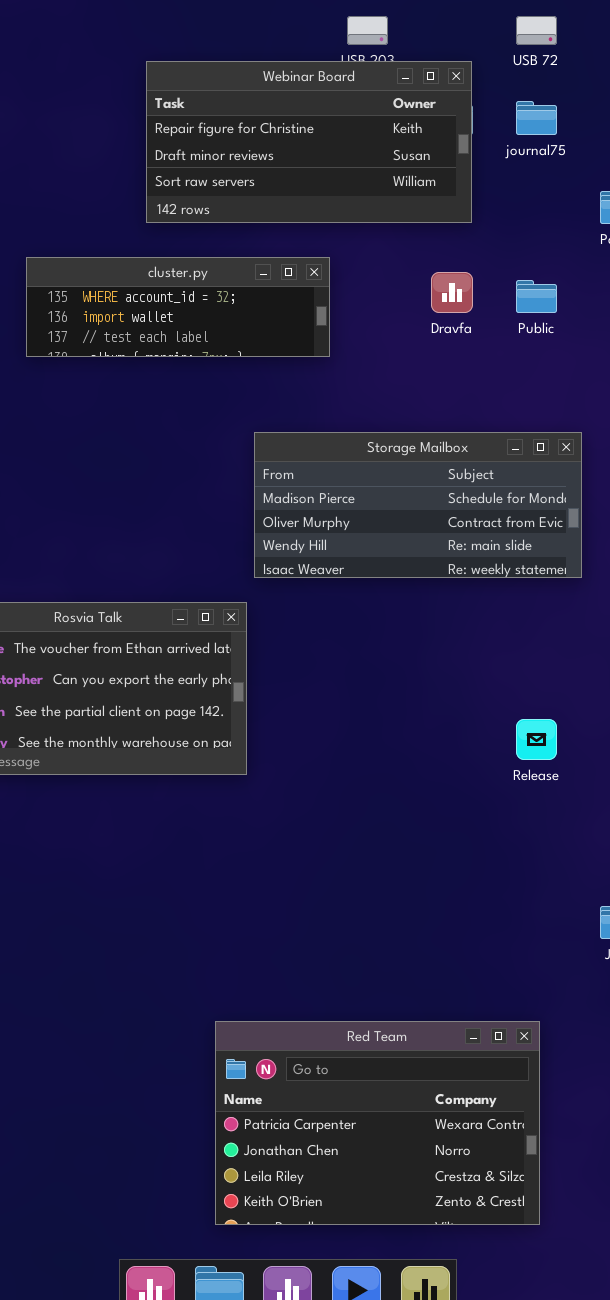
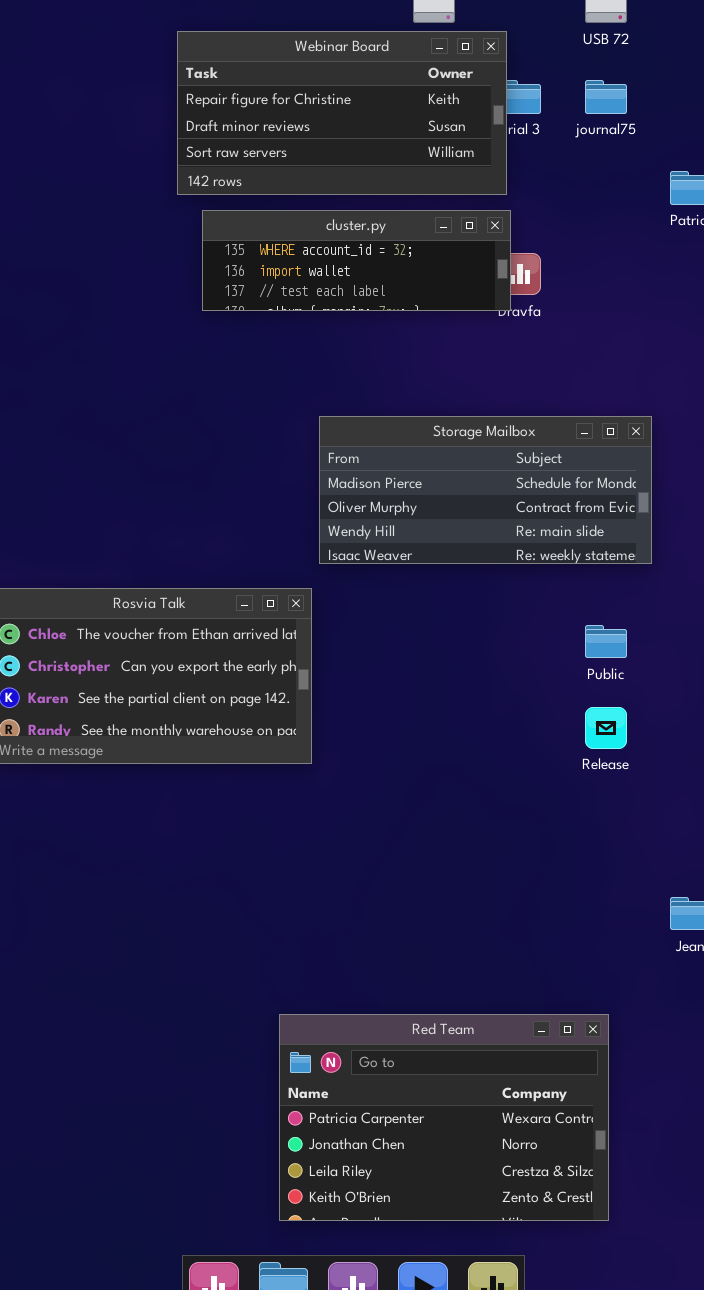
Webinar Board: [146,61,472,223] -> [177,31,507,195], moved
cluster.py: [26,257,330,357] -> [202,210,511,311], moved
Public: [516,280,557,313] -> [585,625,627,658], moved

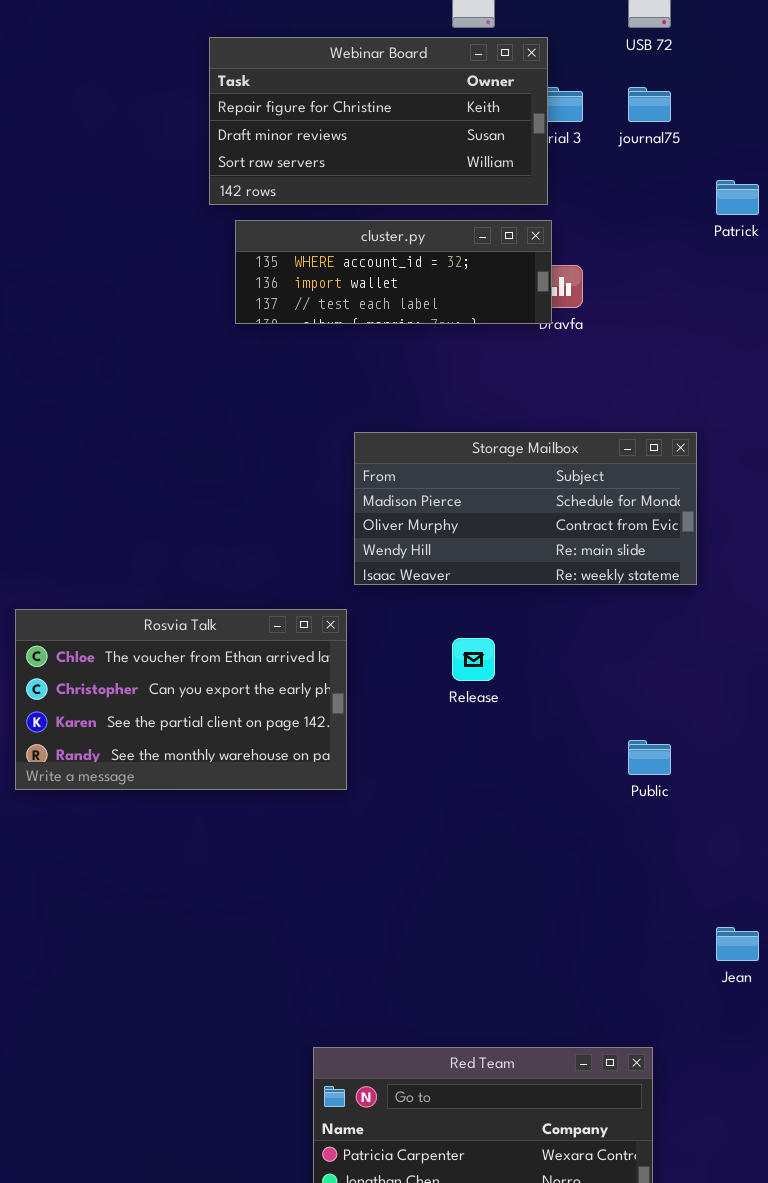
Public: [585,625,627,658] -> [628,740,671,775], moved
Release: [585,707,627,749] -> [452,638,495,681], moved

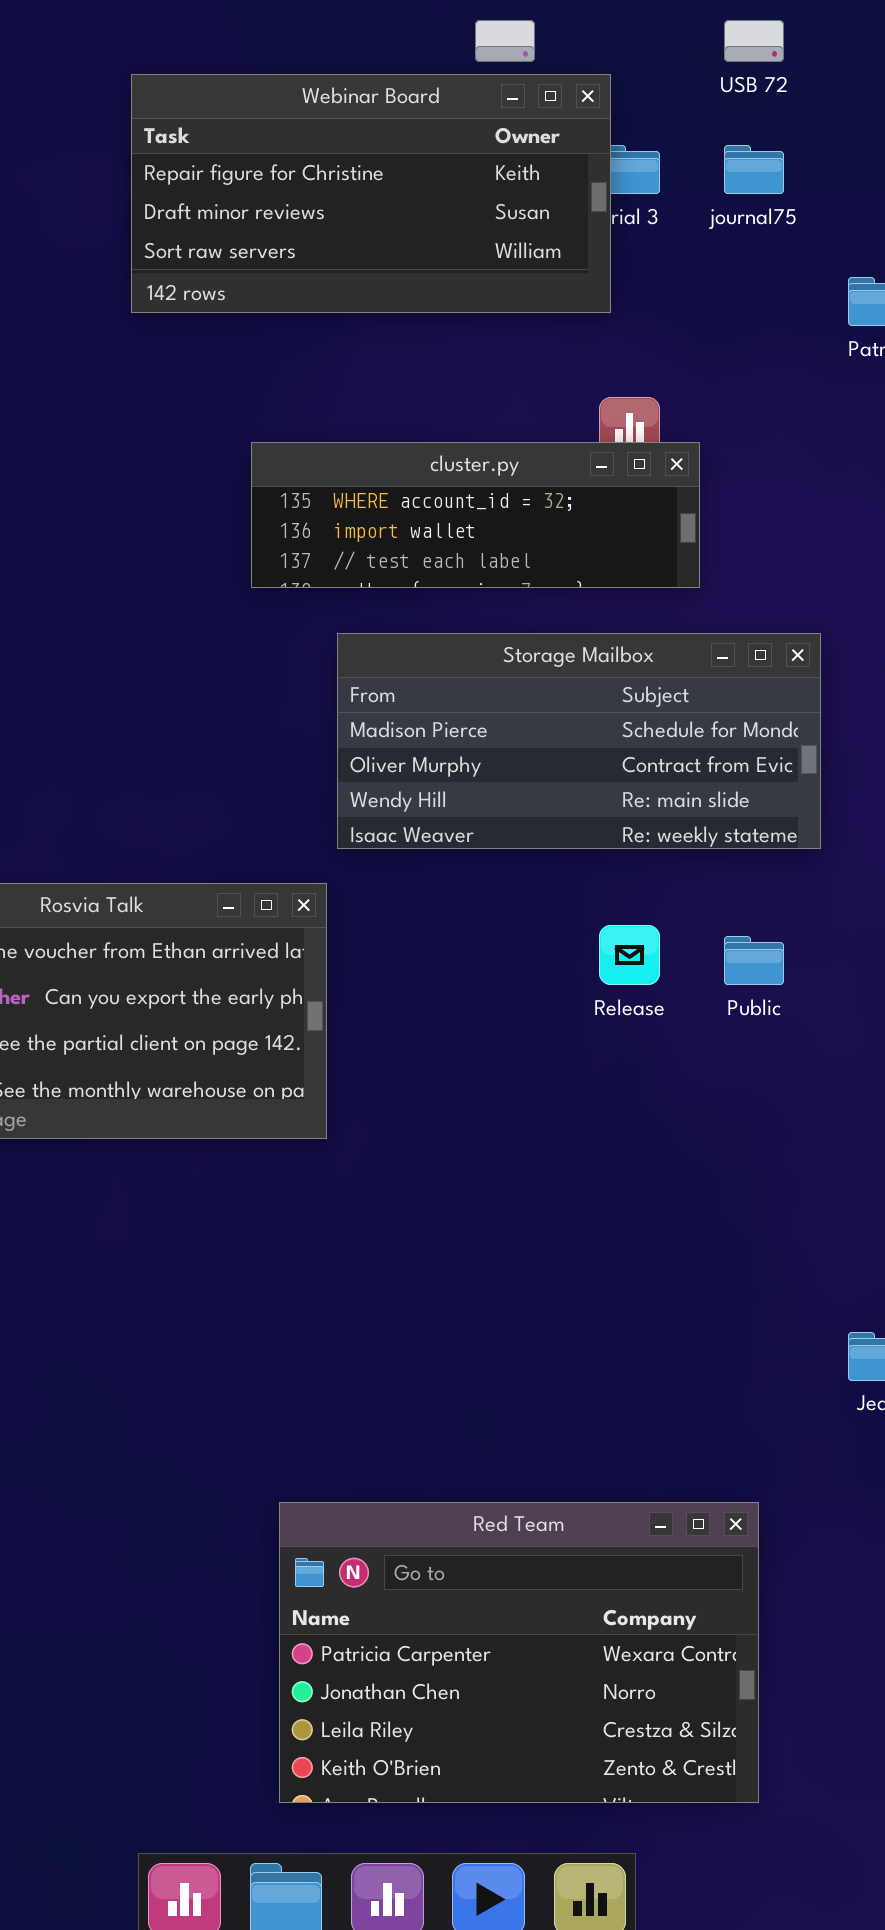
cluster.py: [235,220,552,324] -> [251,442,700,588], moved
Release: [452,638,495,681] -> [599,925,660,985], moved
Public: [628,740,671,775] -> [724,936,784,985], moved

